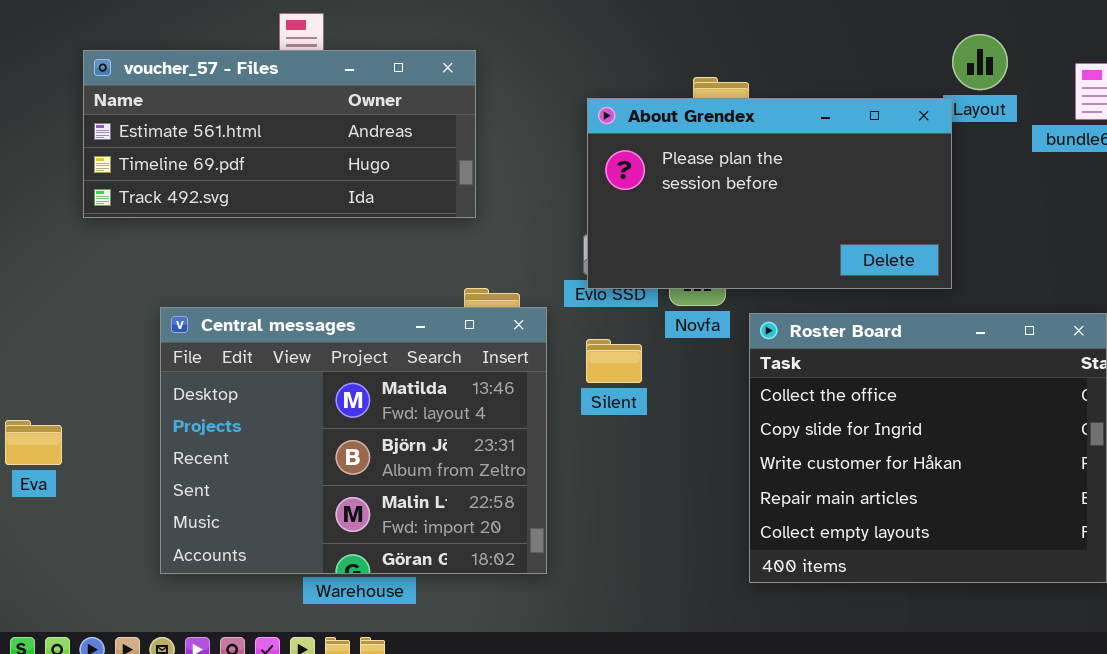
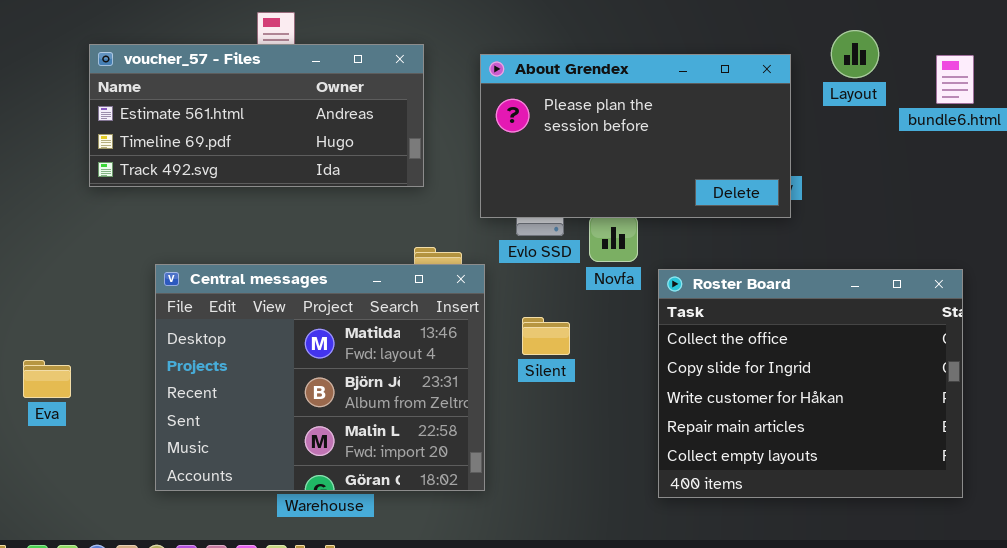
About Grendex: [587,98,952,289] -> [480,54,791,218], moved
Silent: [586,339,642,383] -> [522,317,570,355], moved

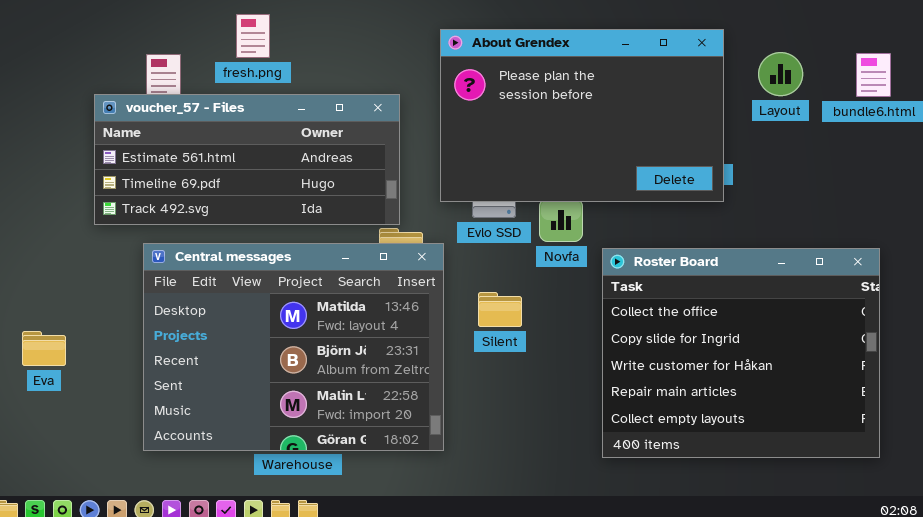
Layout: [831,30,879,78] -> [758,52,803,96], moved
voucher_57 - Files: [89,44,424,187] -> [94,94,400,225], moved
About Grendex: [480,54,791,218] -> [440,29,724,202], resized

